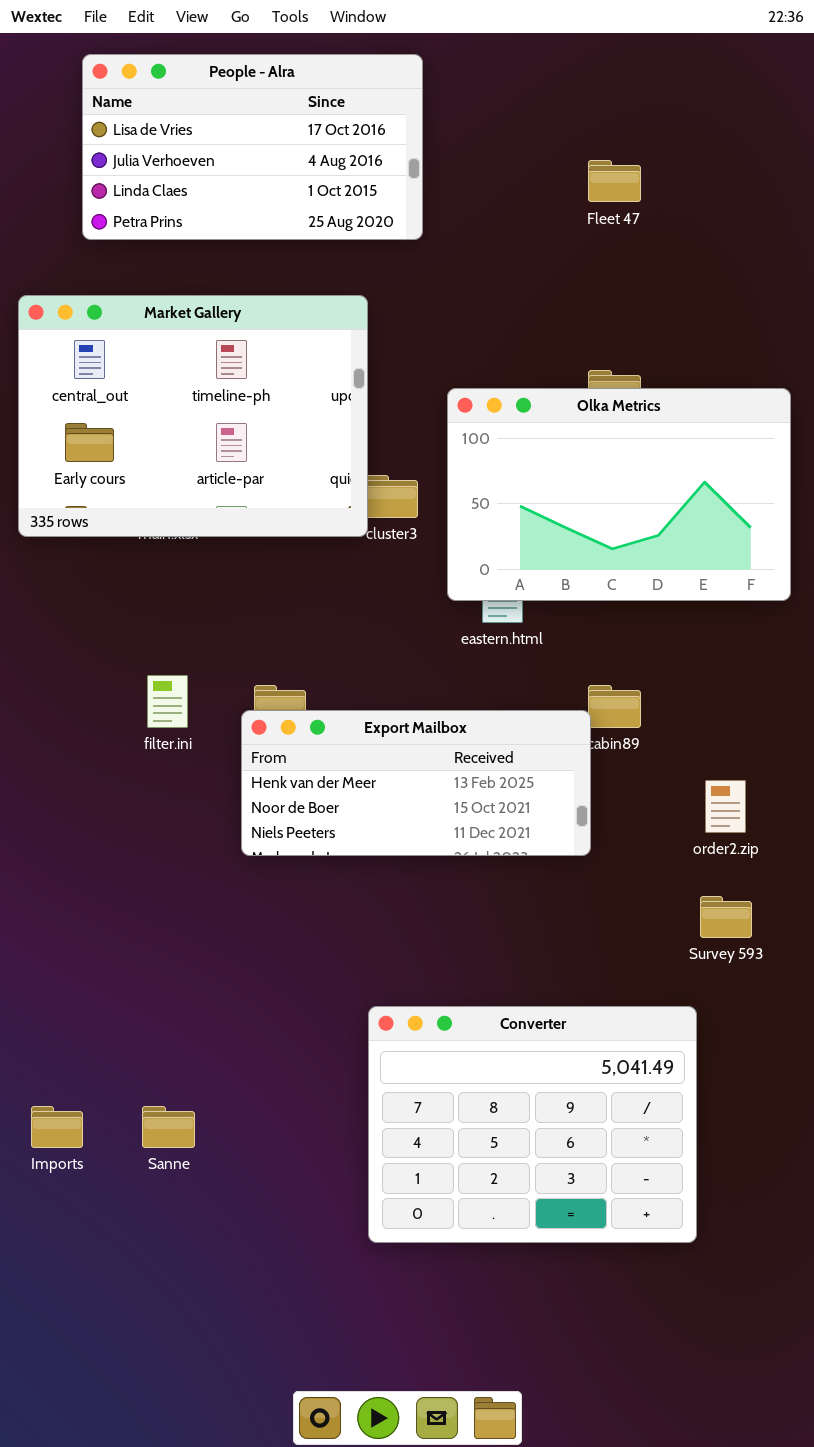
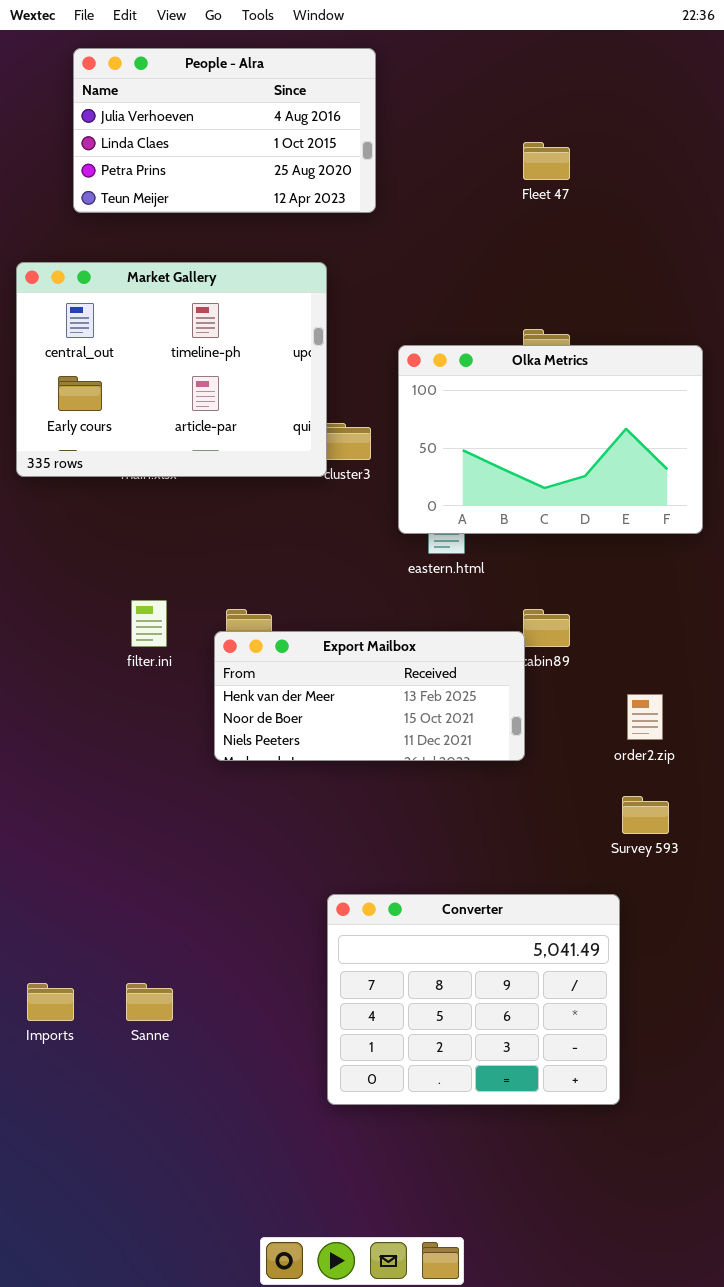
People - Alra: [82,54,423,240] -> [73,48,376,213], scrolled down 1 row

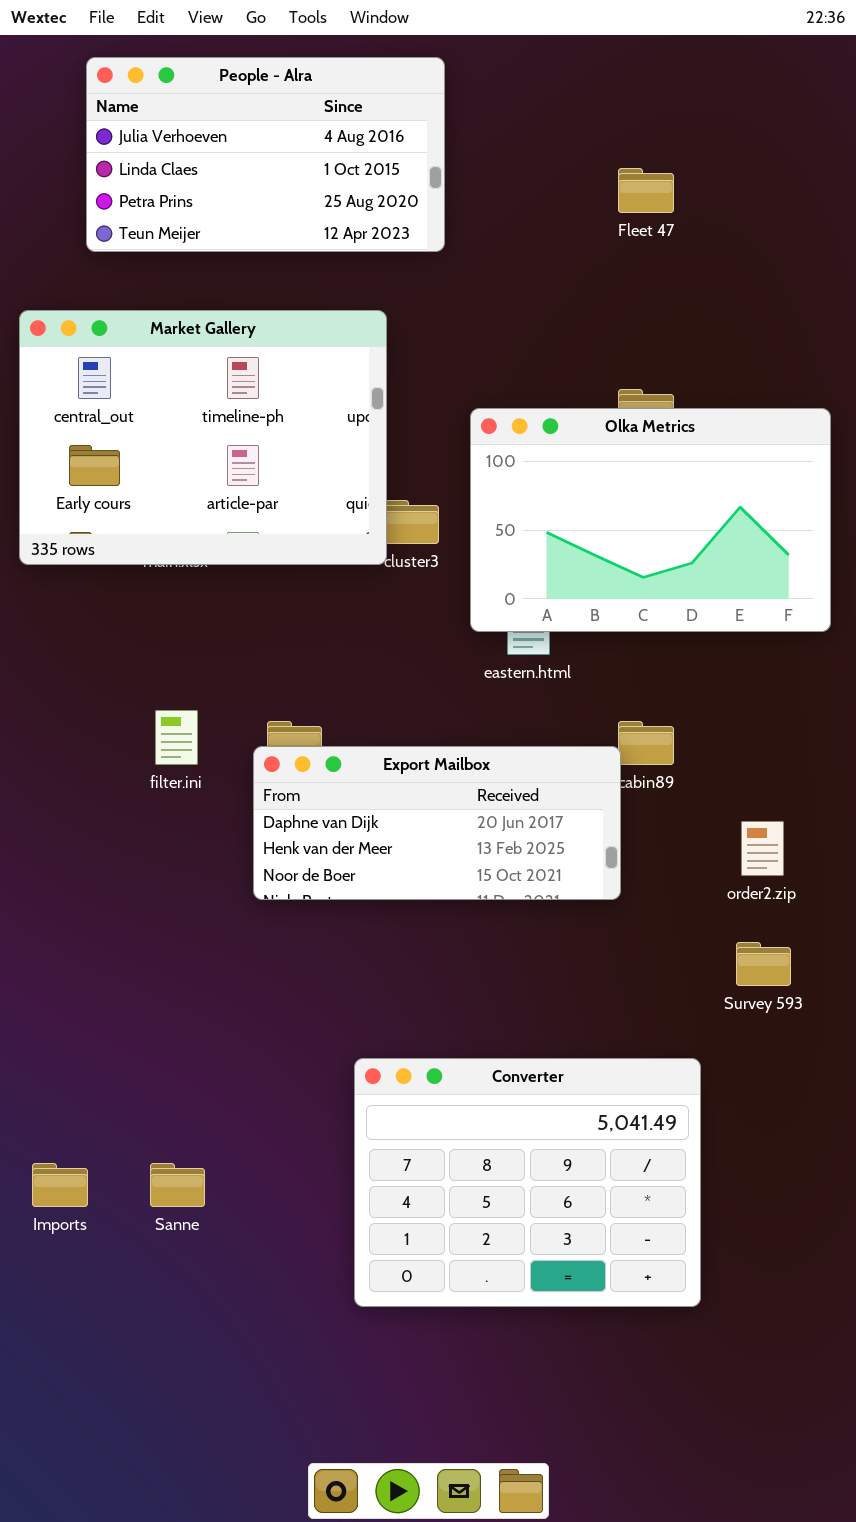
Export Mailbox: [214,631,525,761] -> [253,746,621,900], scrolled up 1 row
Converter: [327,894,620,1105] -> [354,1058,701,1307], moved

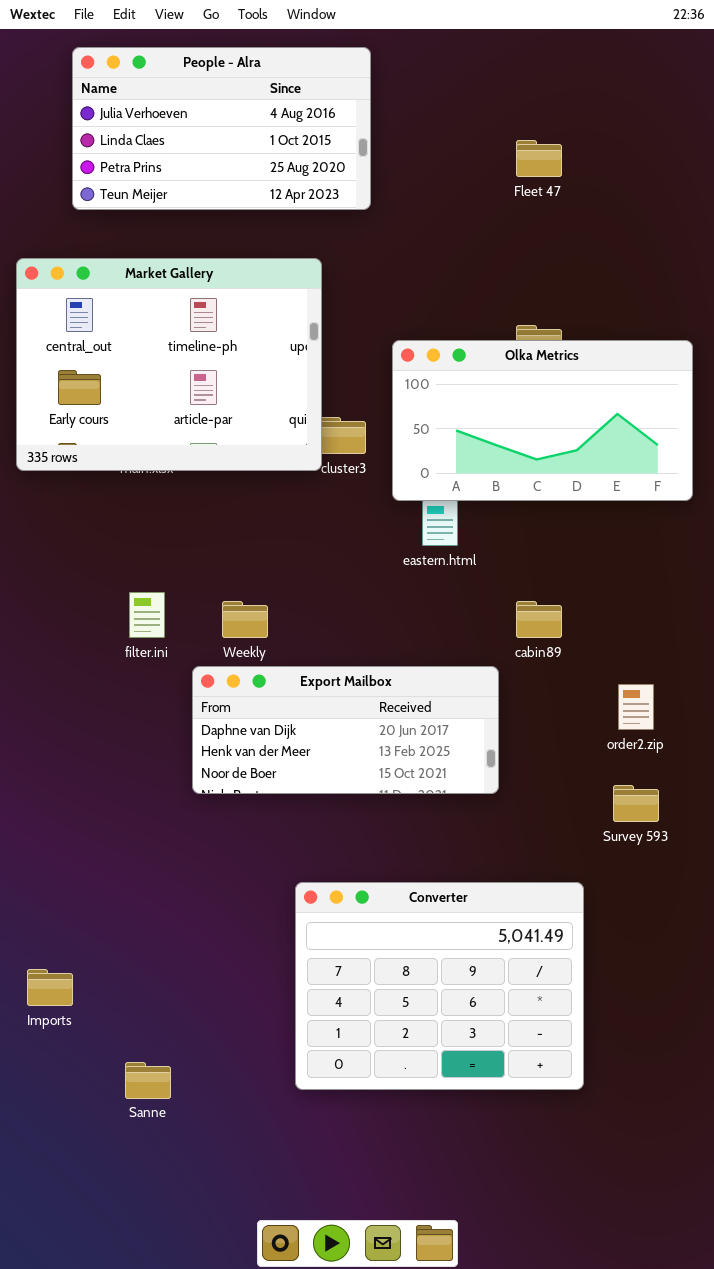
Olka Metrics: [470,408,831,632] -> [392,340,693,501], resized
Export Mailbox: [253,746,621,900] -> [192,666,499,794], moved
Sanne: [150,1163,205,1207] -> [125,1062,171,1099], moved

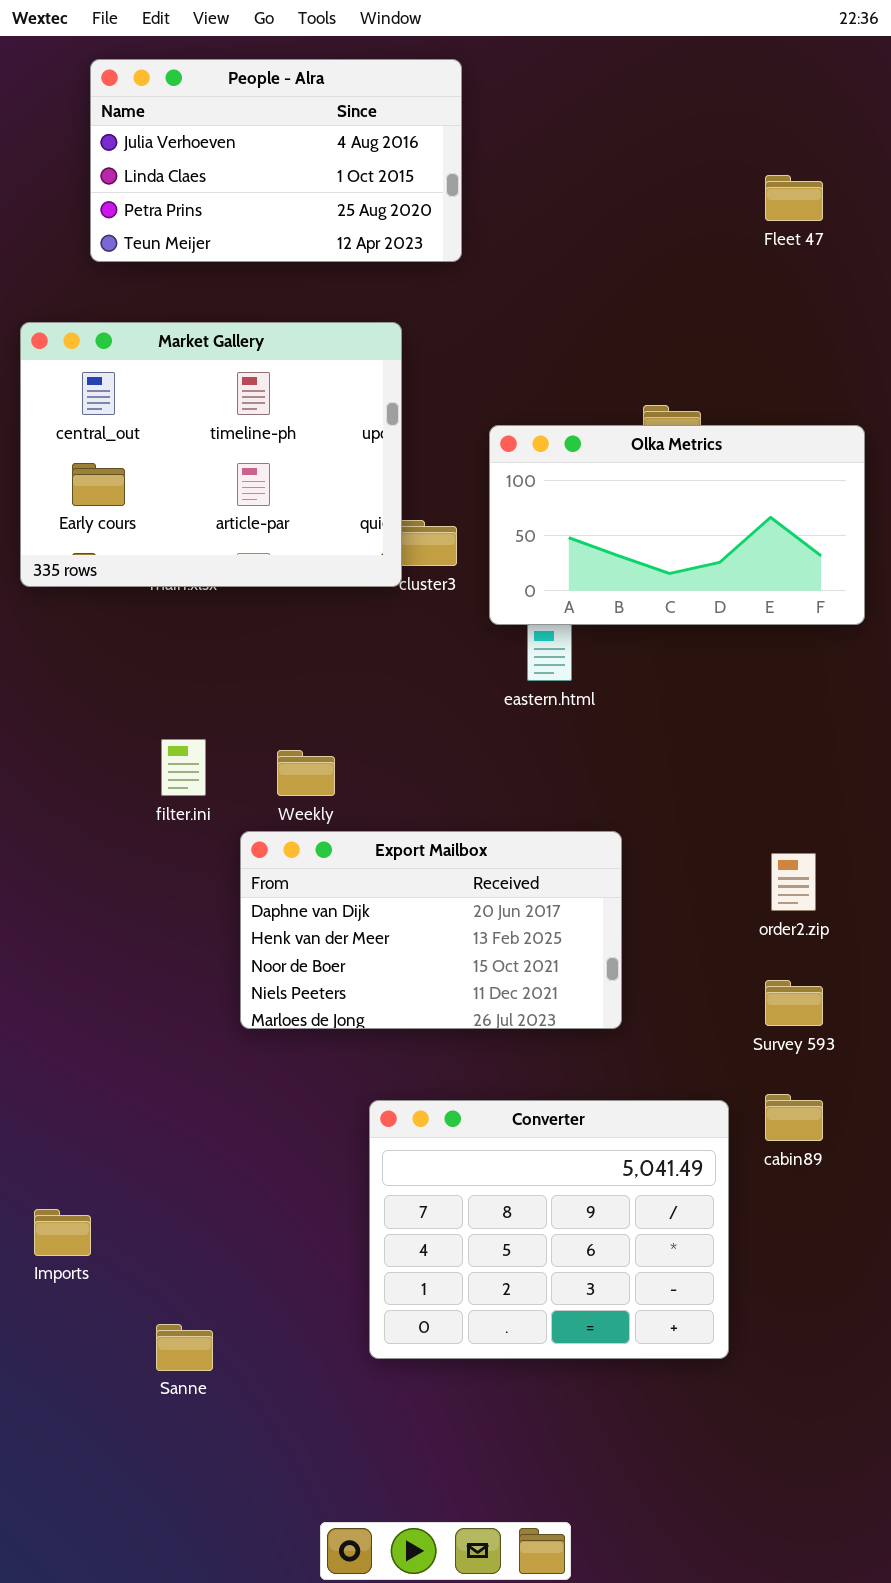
Fleet 47: [516,140,562,177] -> [765,175,823,221], moved
cabin89: [516,601,562,638] -> [765,1094,823,1141], moved
Export Mailbox: [192,666,499,794] -> [240,831,622,1029], resized

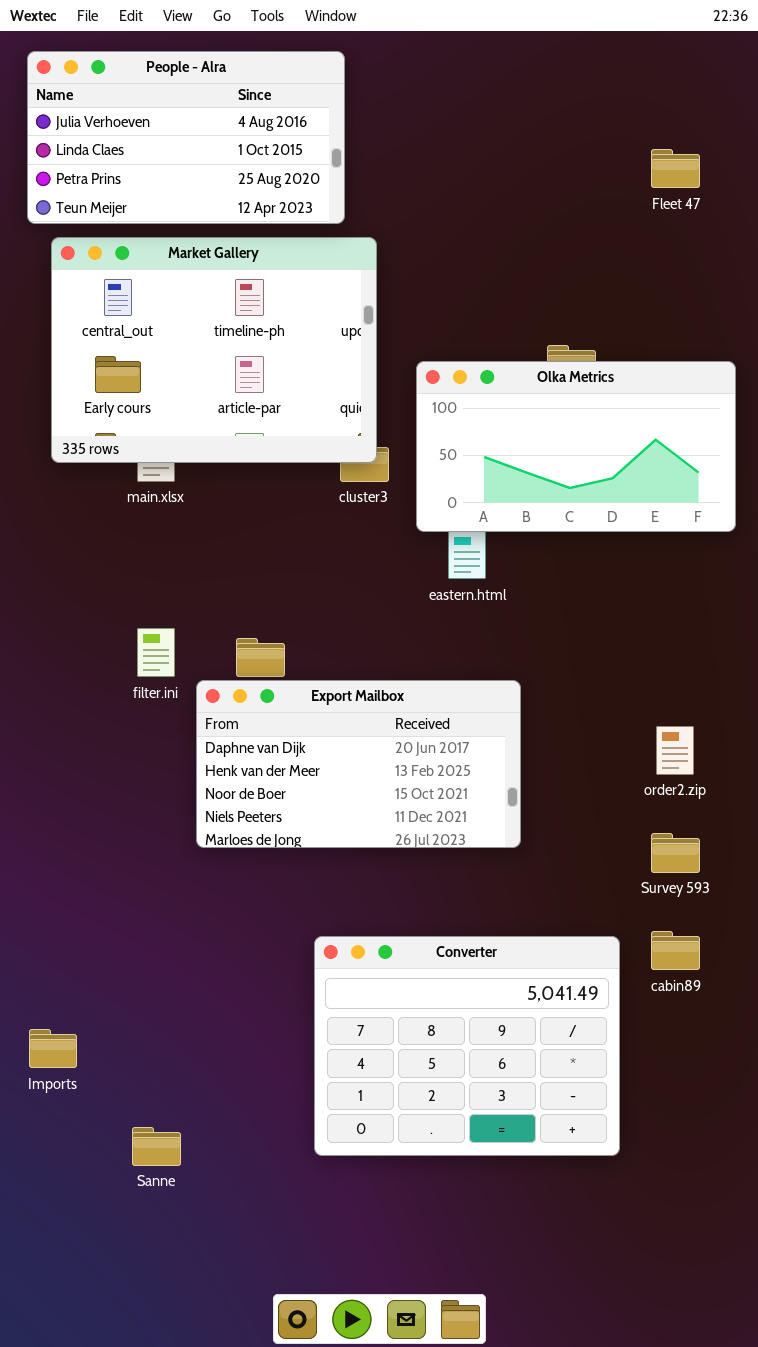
People - Alra: [90,59,462,262] -> [27,51,345,224], moved
Market Gallery: [20,322,402,587] -> [51,237,377,463], moved
Export Mailbox: [240,831,622,1029] -> [196,680,521,848], moved

